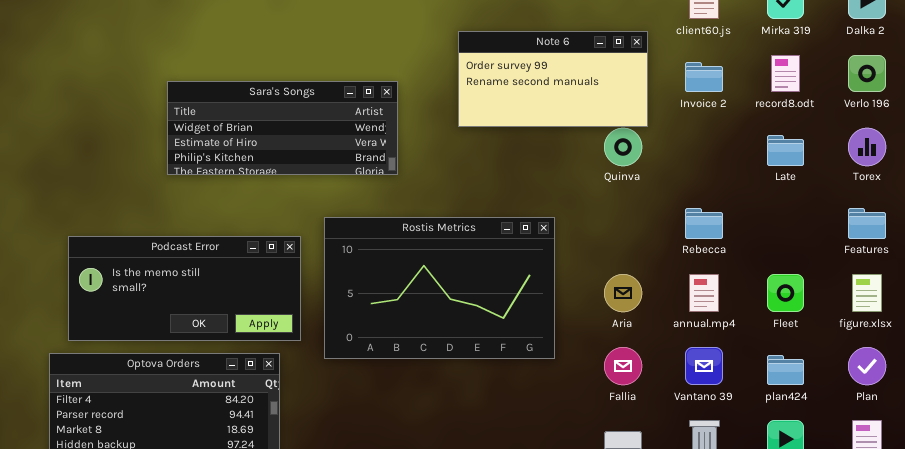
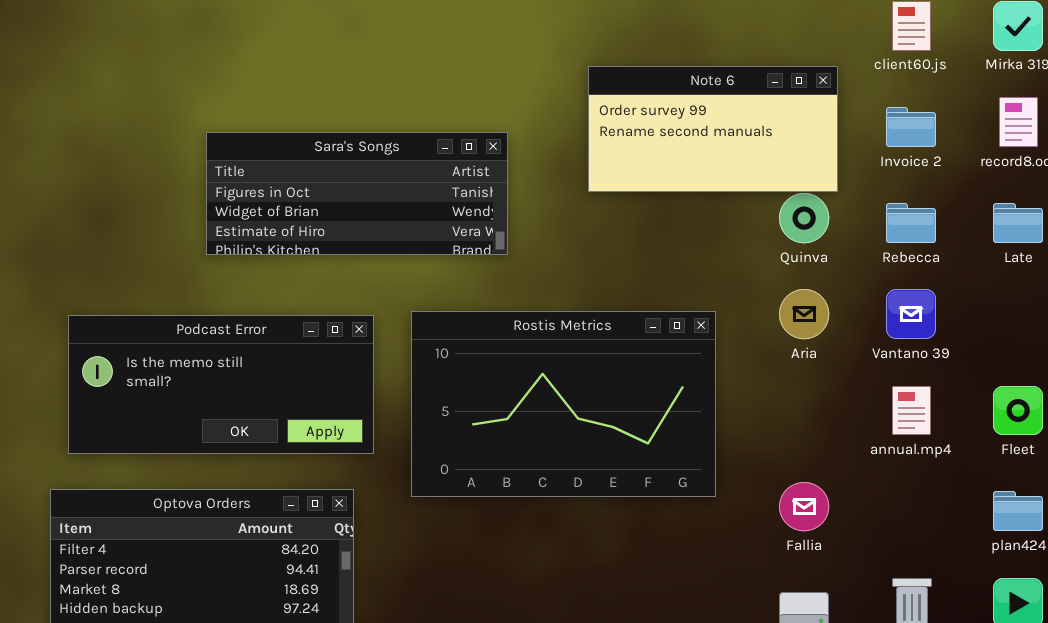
Sara's Songs: [167,81,398,175] -> [206,132,508,255], scrolled up 1 row
Rebecca: [685,208,723,239] -> [886,203,936,243], moved
Podcast Error: [68,236,301,341] -> [68,315,374,454], moved
Aria: [604,274,642,312] -> [779,289,829,339], moved
Vantano 39: [685,347,723,385] -> [886,289,936,339], moved

